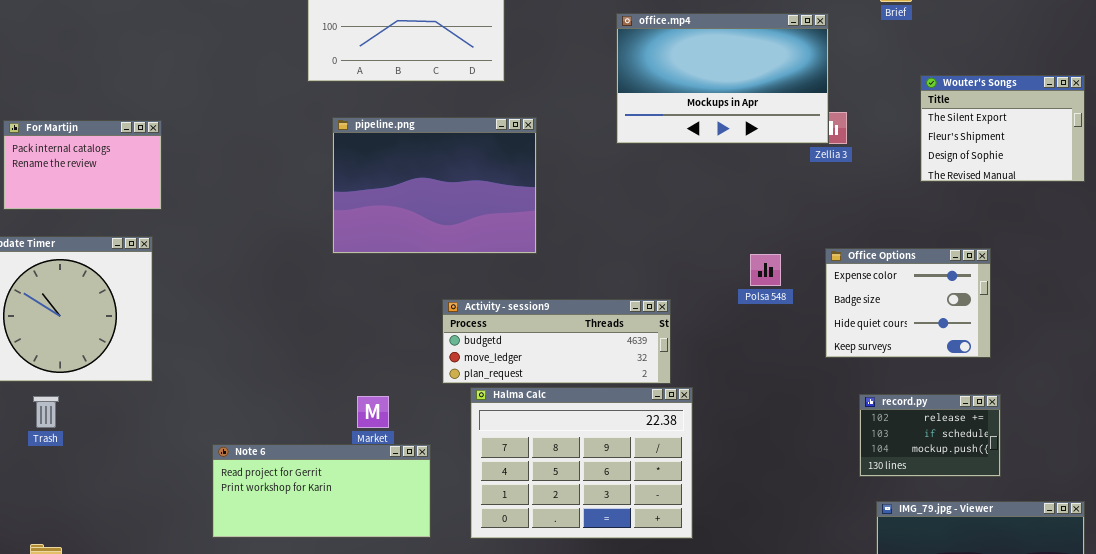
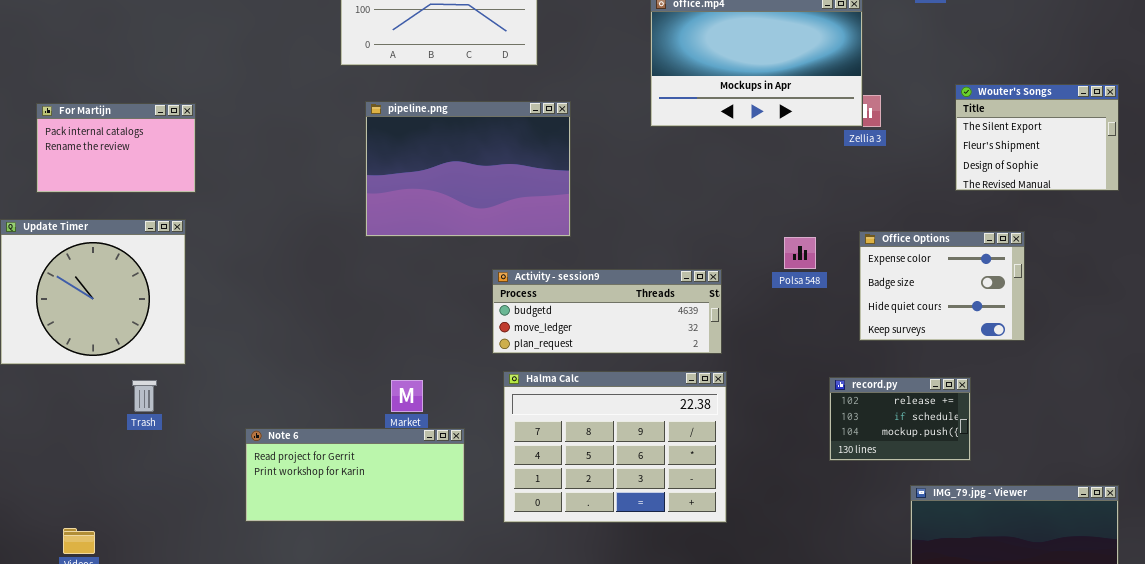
Wouter's Songs: [920,75,1085,182] -> [955,84,1119,191], moved
Activity - session9: [442,299,671,384] -> [492,269,722,354], moved
record.py: [859,394,1001,477] -> [829,377,971,461], moved
Trash: [33,396,59,428] -> [132,380,157,412], moved

